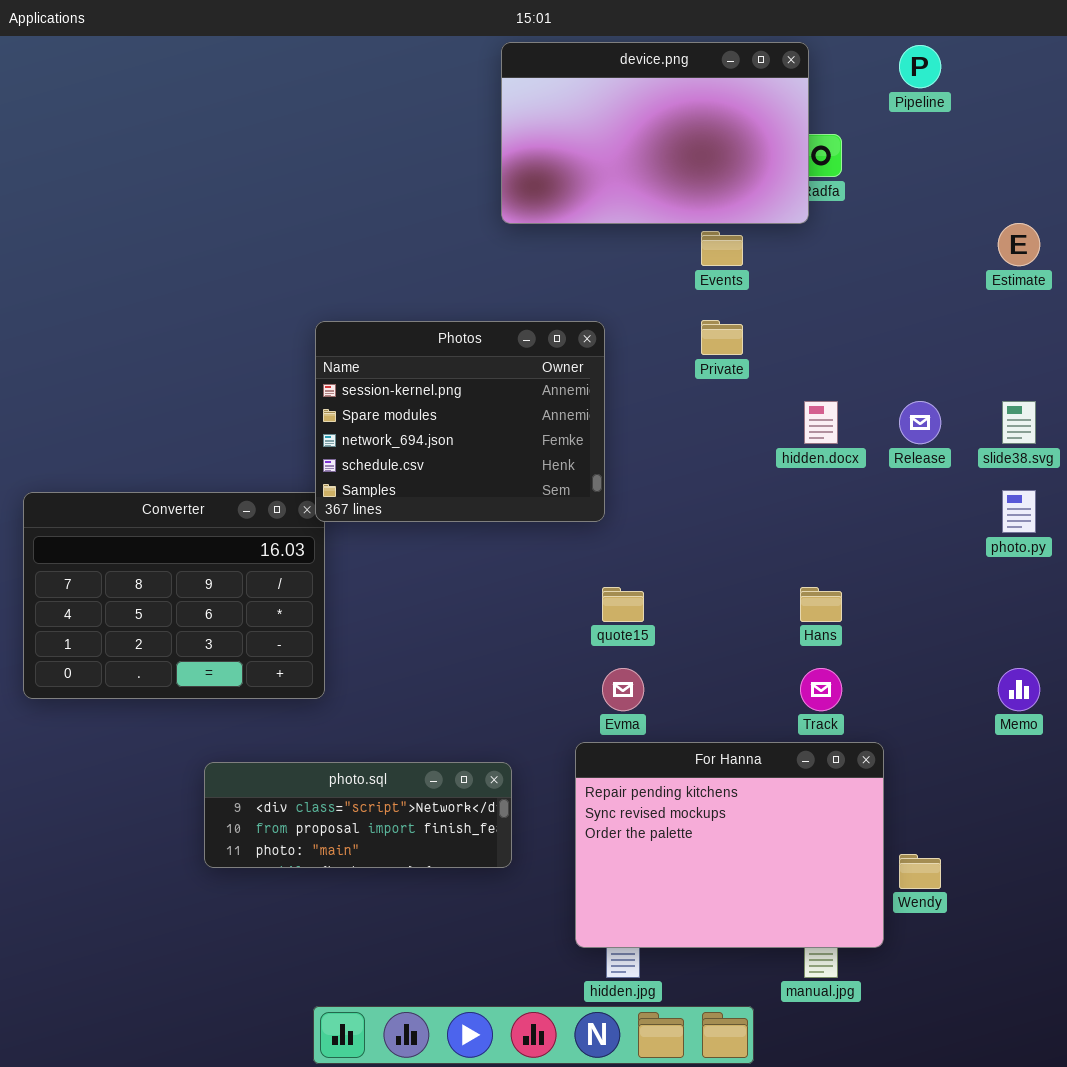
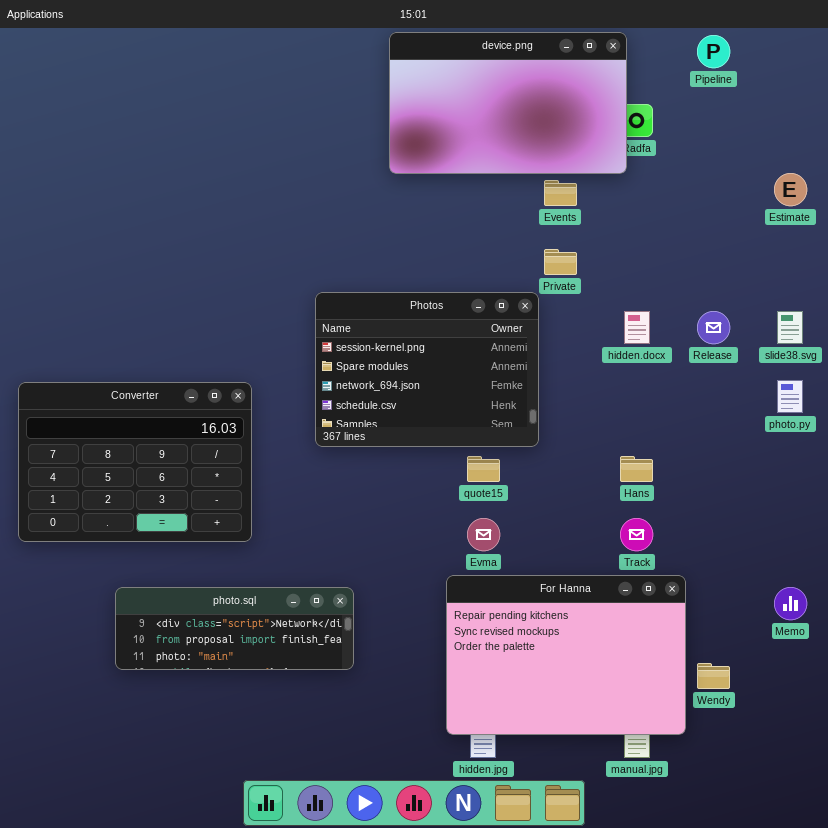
Photos: [315,321,605,522] -> [315,292,539,447], moved
Memo: [998,668,1040,711] -> [774,587,807,620], moved
photo.sql: [204,762,512,868] -> [115,587,354,670], moved

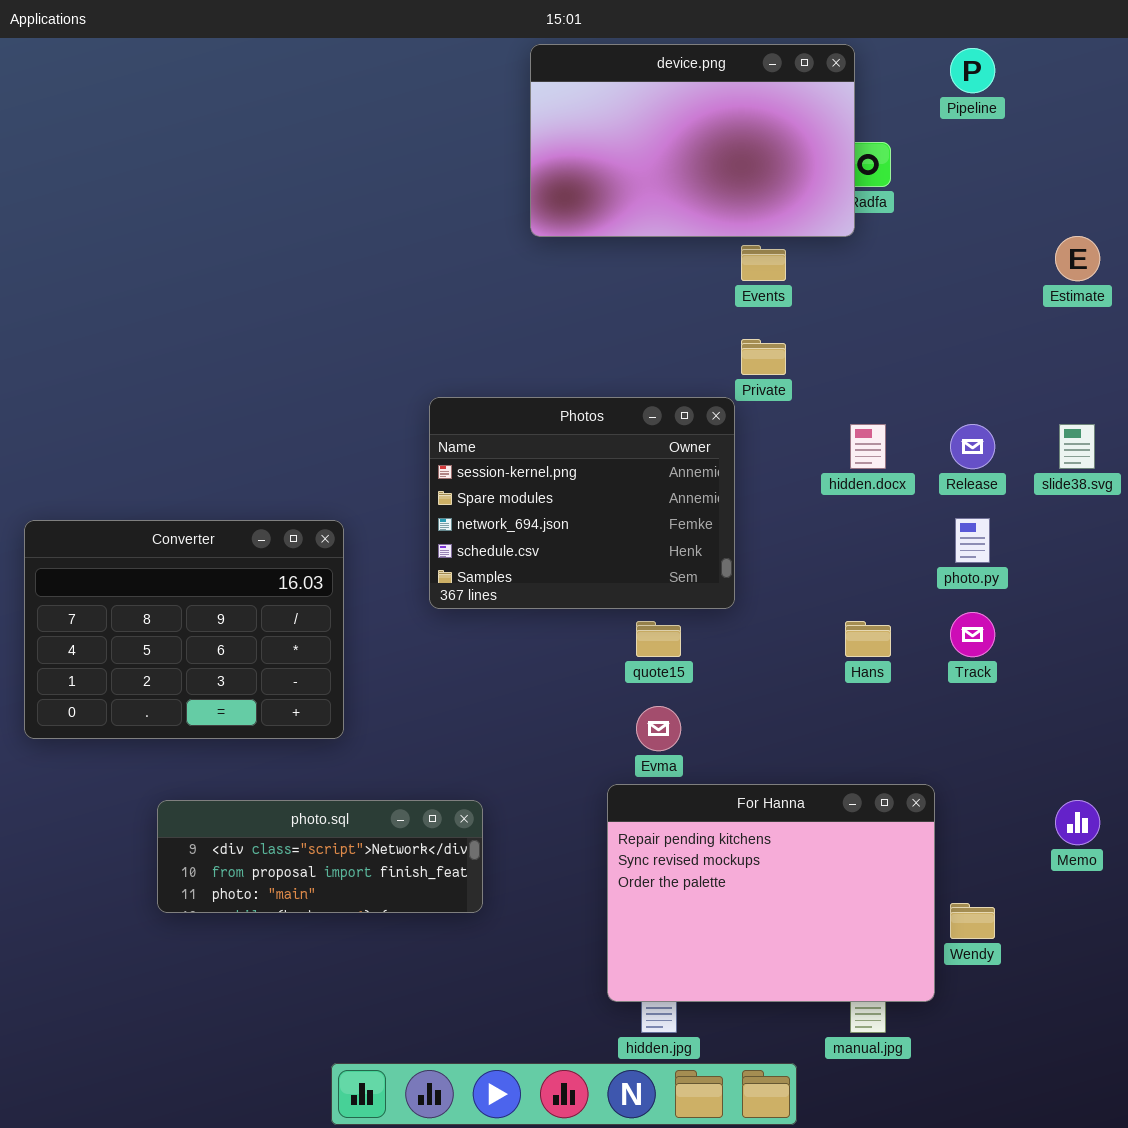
photo.py: [777,380,803,413] -> [955,518,990,563], moved
Track: [620,518,653,551] -> [950,612,995,657], moved

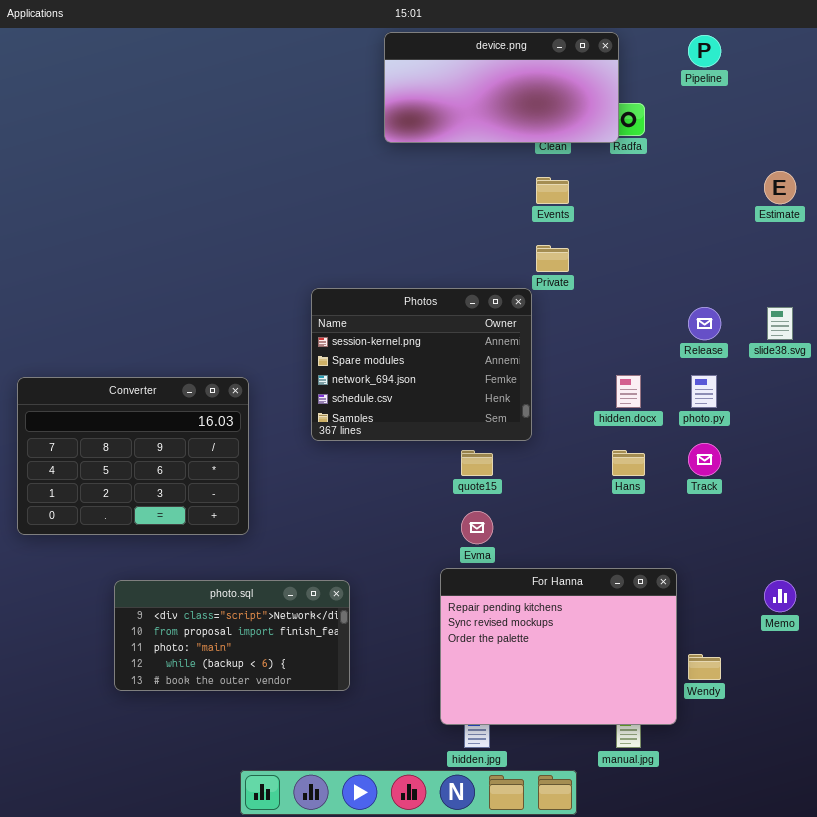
device.png: [530,44,855,237] -> [384,32,619,143], resized
hidden.docx: [850,424,886,469] -> [616,375,641,408], moved
photo.sql: [157,800,483,913] -> [114,580,350,691], resized

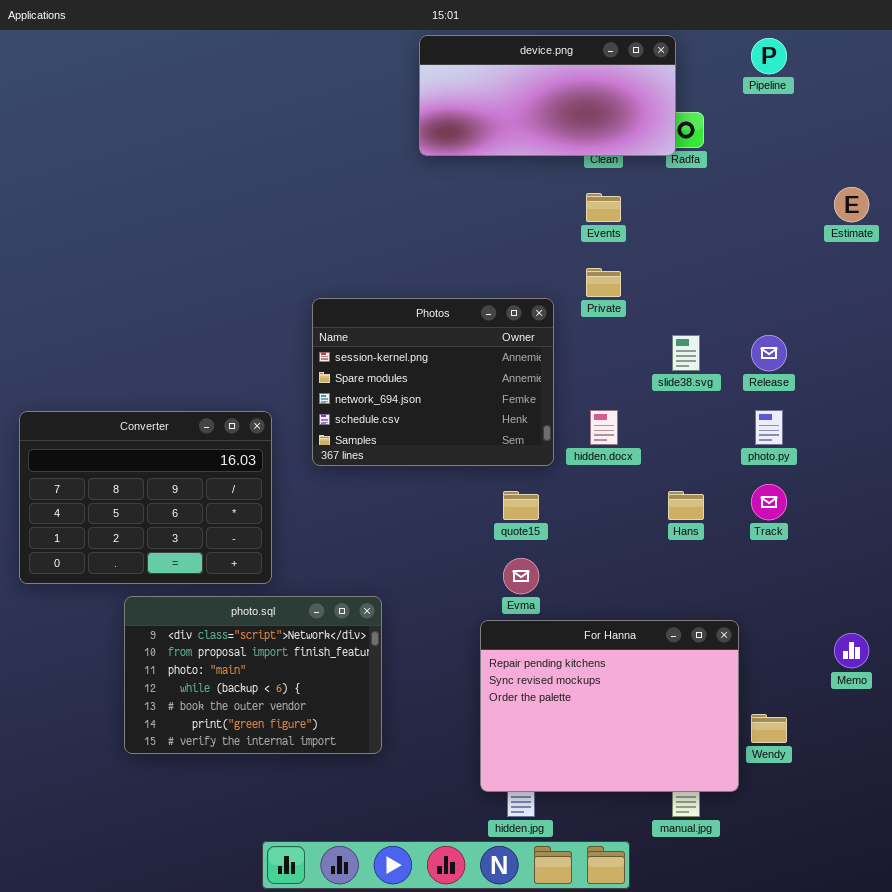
Photos: [311,288,532,441] -> [312,298,554,466], moved
slide38.svg: [767,307,793,340] -> [672,335,700,371], moved
hidden.docx: [616,375,641,408] -> [590,410,618,445], moved
photo.sql: [114,580,350,691] -> [124,596,382,754], resized

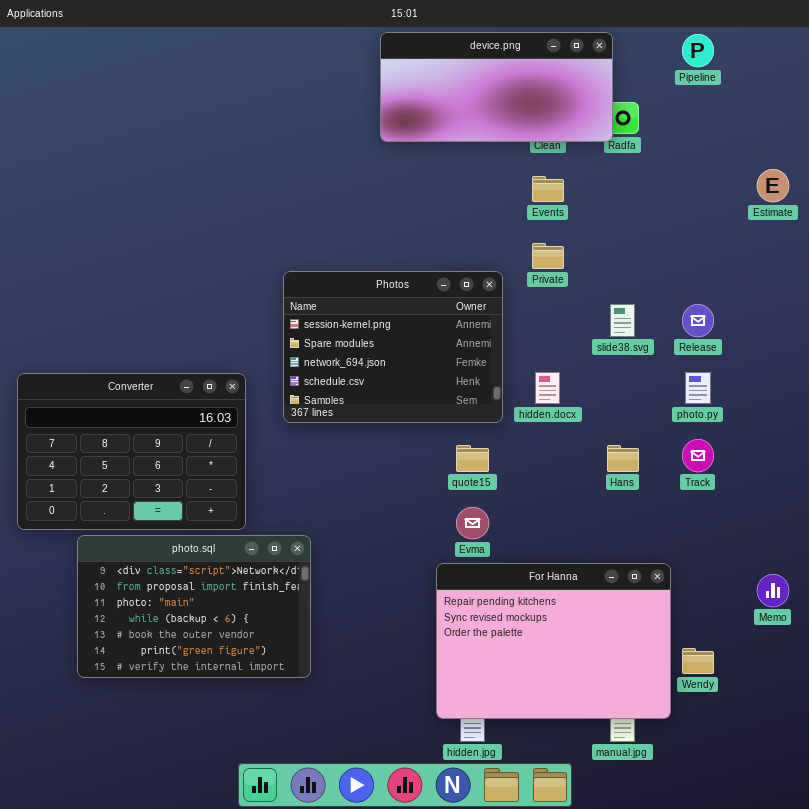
photo.sql: [124,596,382,754] -> [77,535,311,678], moved

